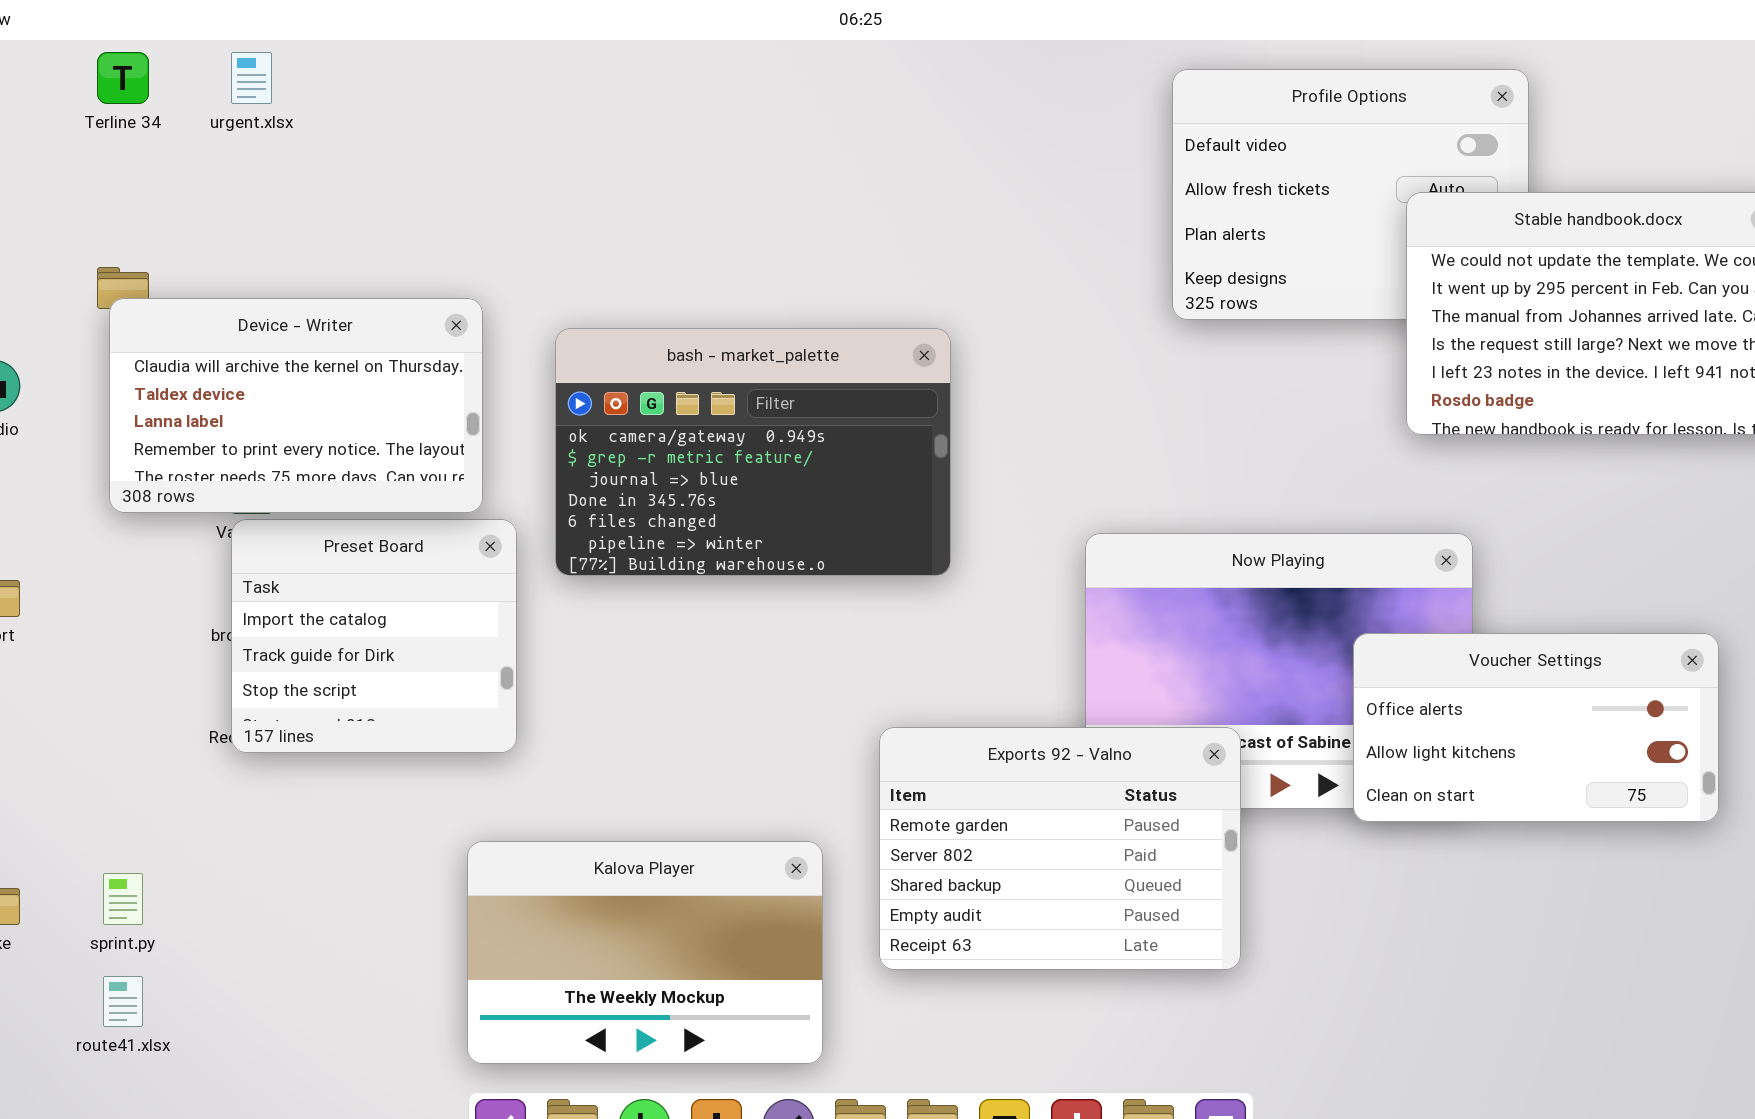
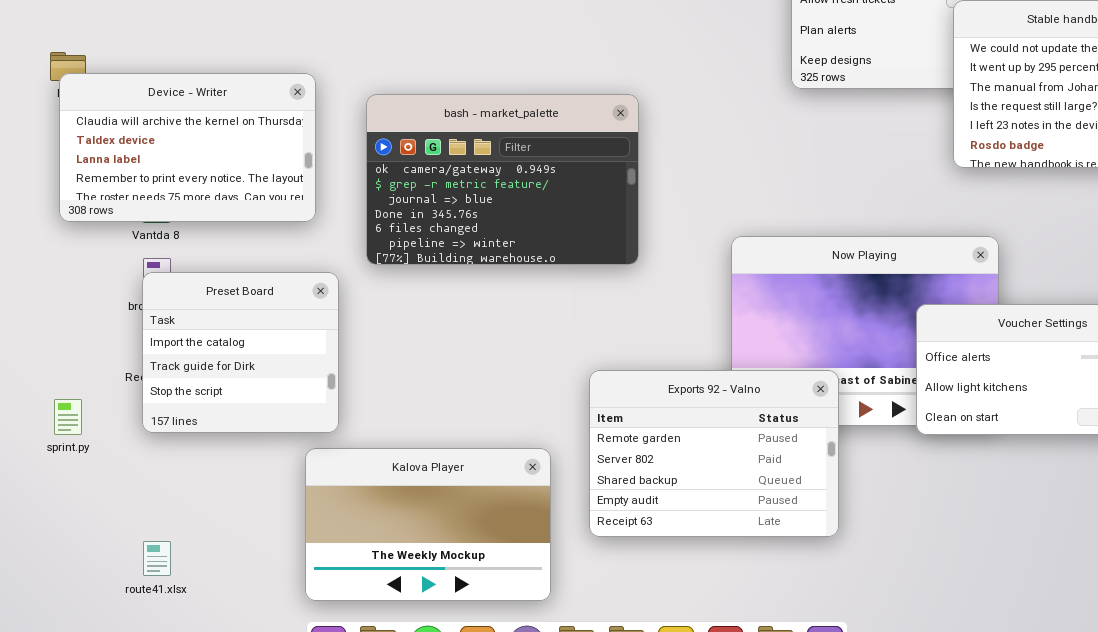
Preset Board: [231,519,517,753] -> [142,272,339,433], moved
sprint.py: [103,873,143,925] -> [54,399,82,435], moved
route41.xlsx: [103,976,143,1027] -> [143,541,171,576], moved

